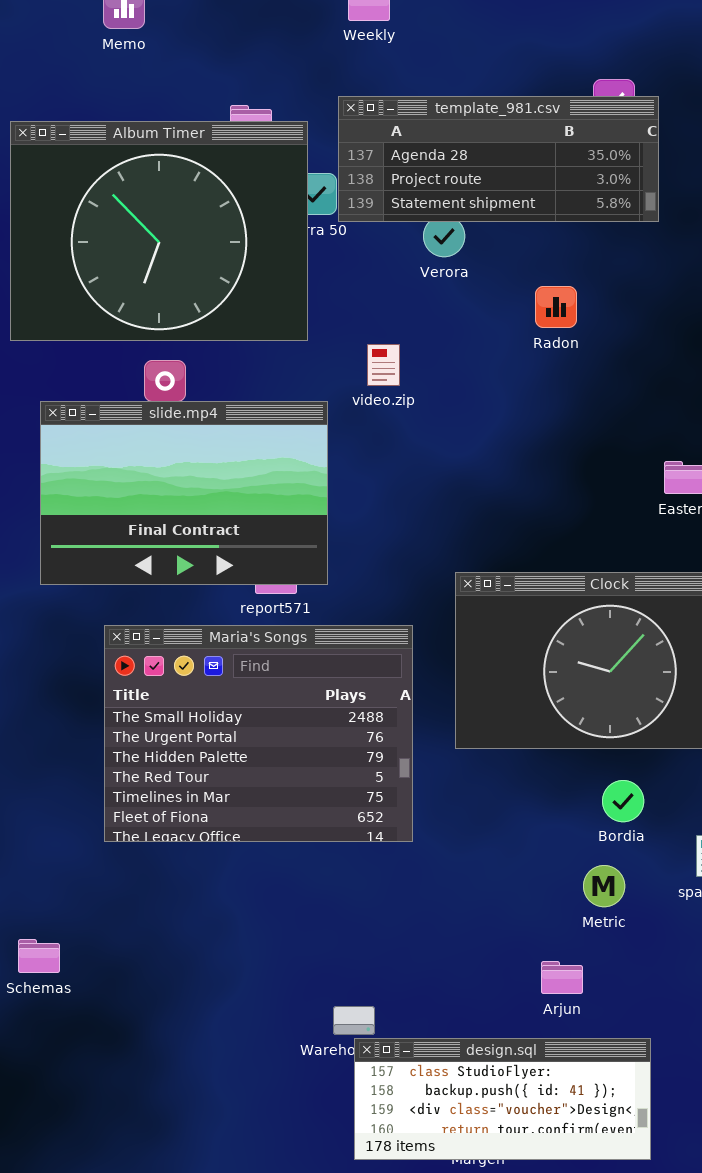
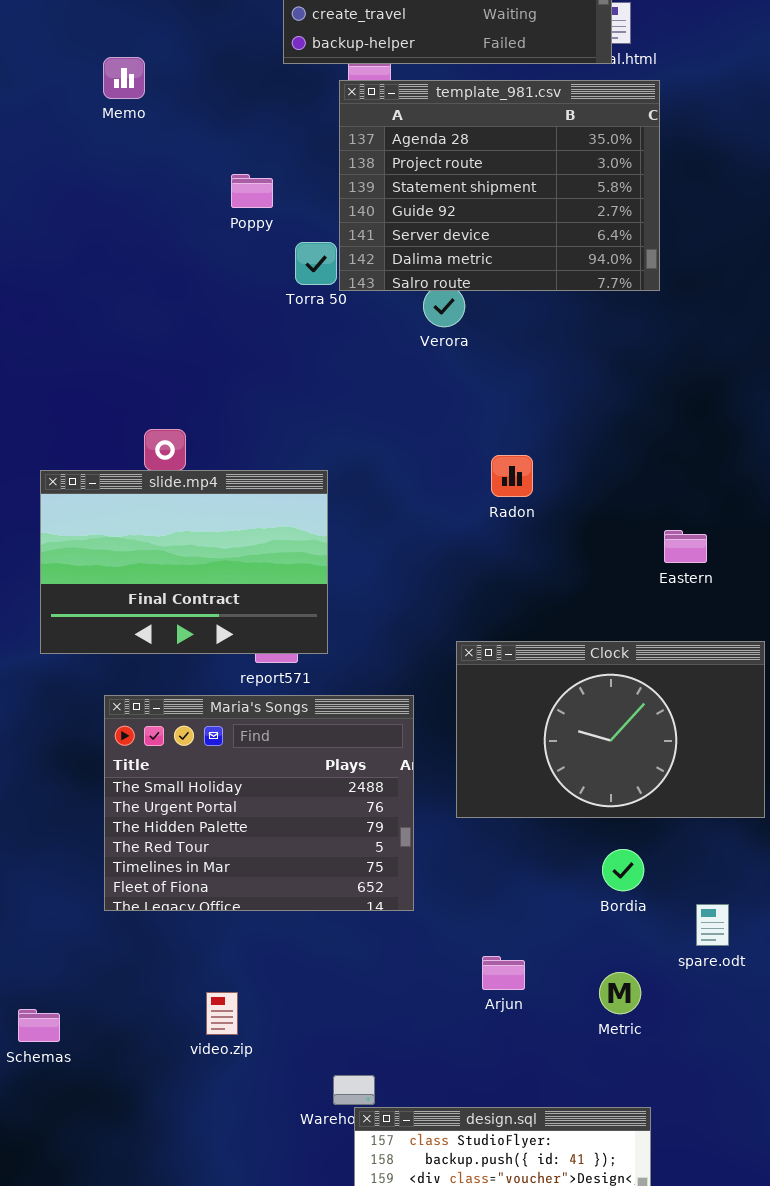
template_981.csv: [338,96,659,222] -> [339,80,660,291], resized
Album Timer: [10,121,308,341] -> none, closed
Radon: [535,286,577,328] -> [491,455,533,497], moved
video.zip: [367,344,400,386] -> [206,992,238,1035], moved
Metric: [583,865,625,907] -> [599,972,641,1014], moved
Arjun: [541,961,583,994] -> [482,956,525,990], moved

